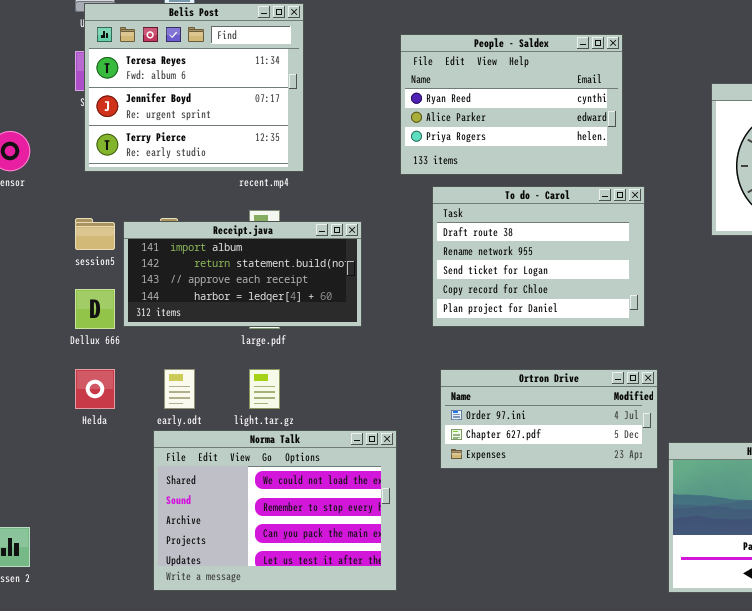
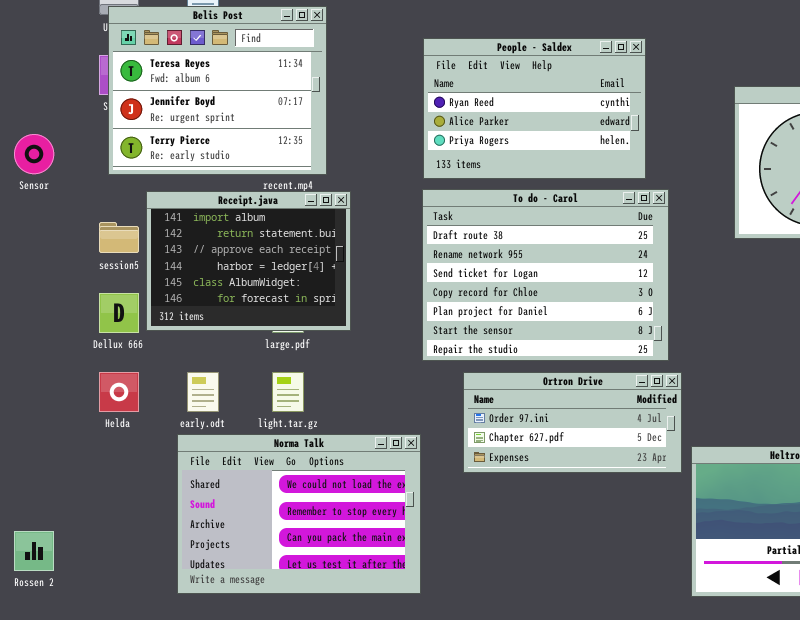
To do - Carol: [432,186,645,327] -> [422,189,669,361], resized
Receipt.java: [123,221,362,327] -> [146,191,351,331], resized

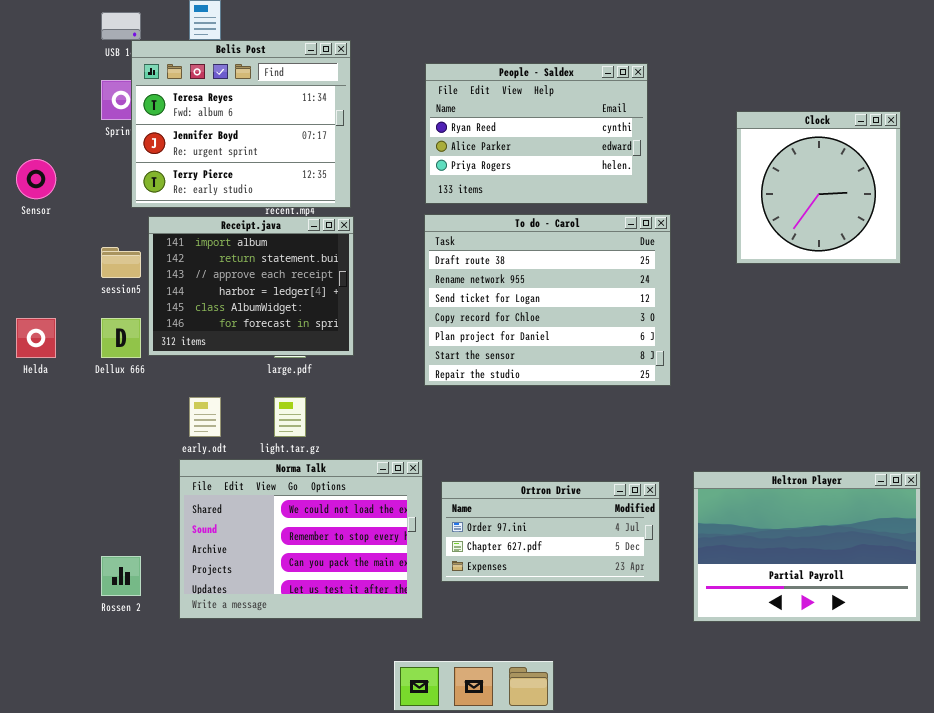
Belis Post: [108,6,327,175] -> [131,40,351,208], moved
Helda: [99,372,139,412] -> [16,318,56,358], moved
Ortron Drive: [463,372,682,473] -> [441,481,660,582], moved
Rossen 2: [14,531,54,571] -> [101,556,141,596], moved

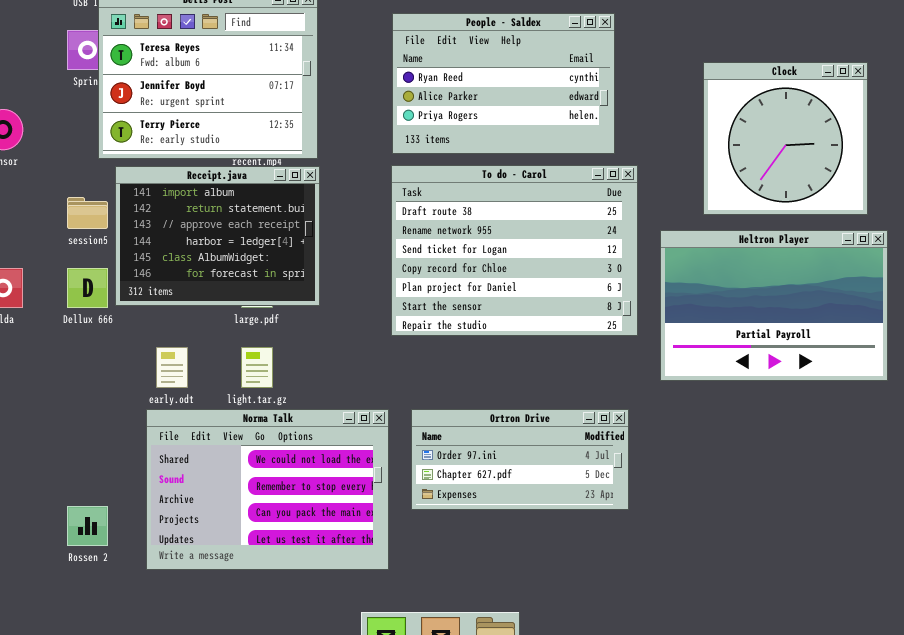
Heltron Player: [693,471,921,622] -> [660,230,888,381], moved
Ortron Drive: [441,481,660,582] -> [411,409,629,510], moved

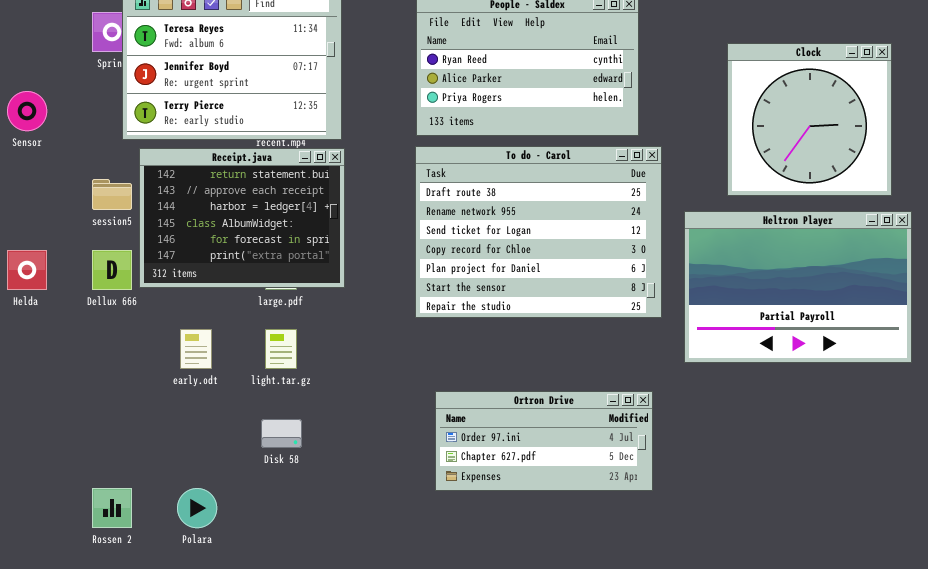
Receipt.java: [115,166,320,306] -> [139,148,345,288], scrolled down 1 row
Norma Talk: [146,409,389,570] -> none, closed

